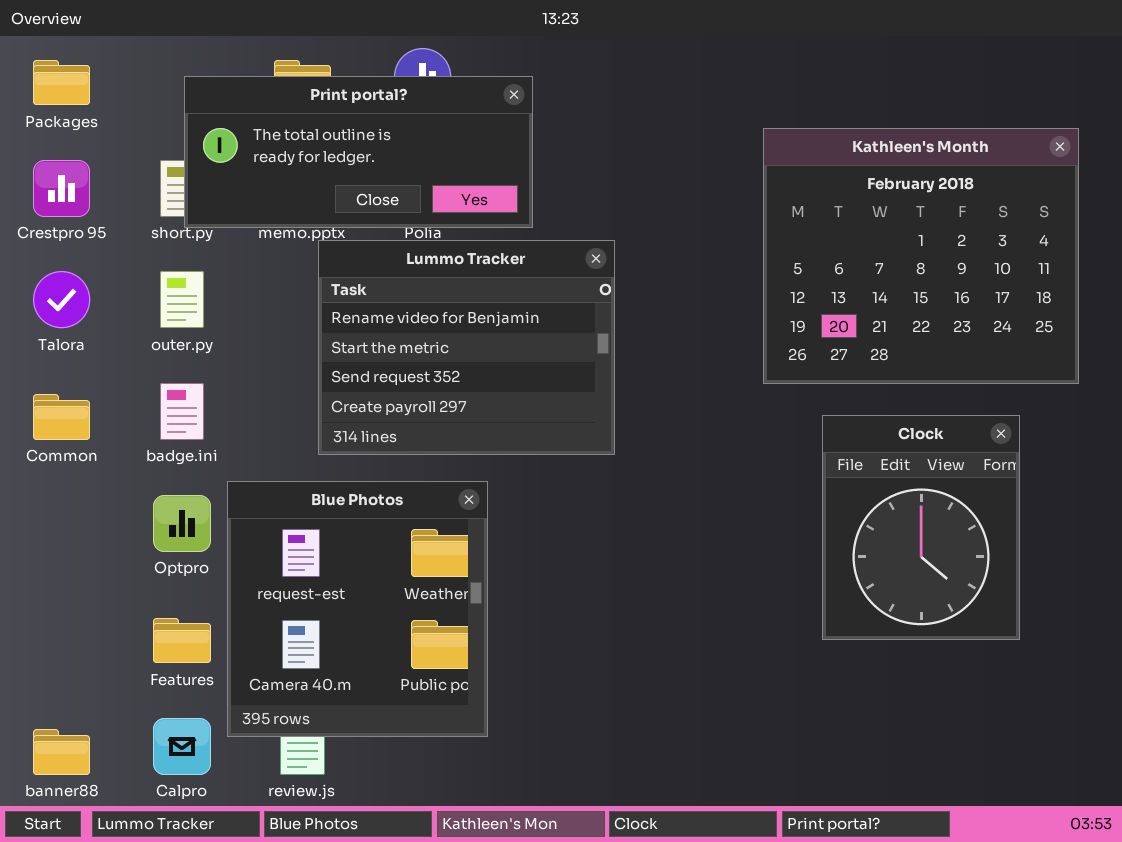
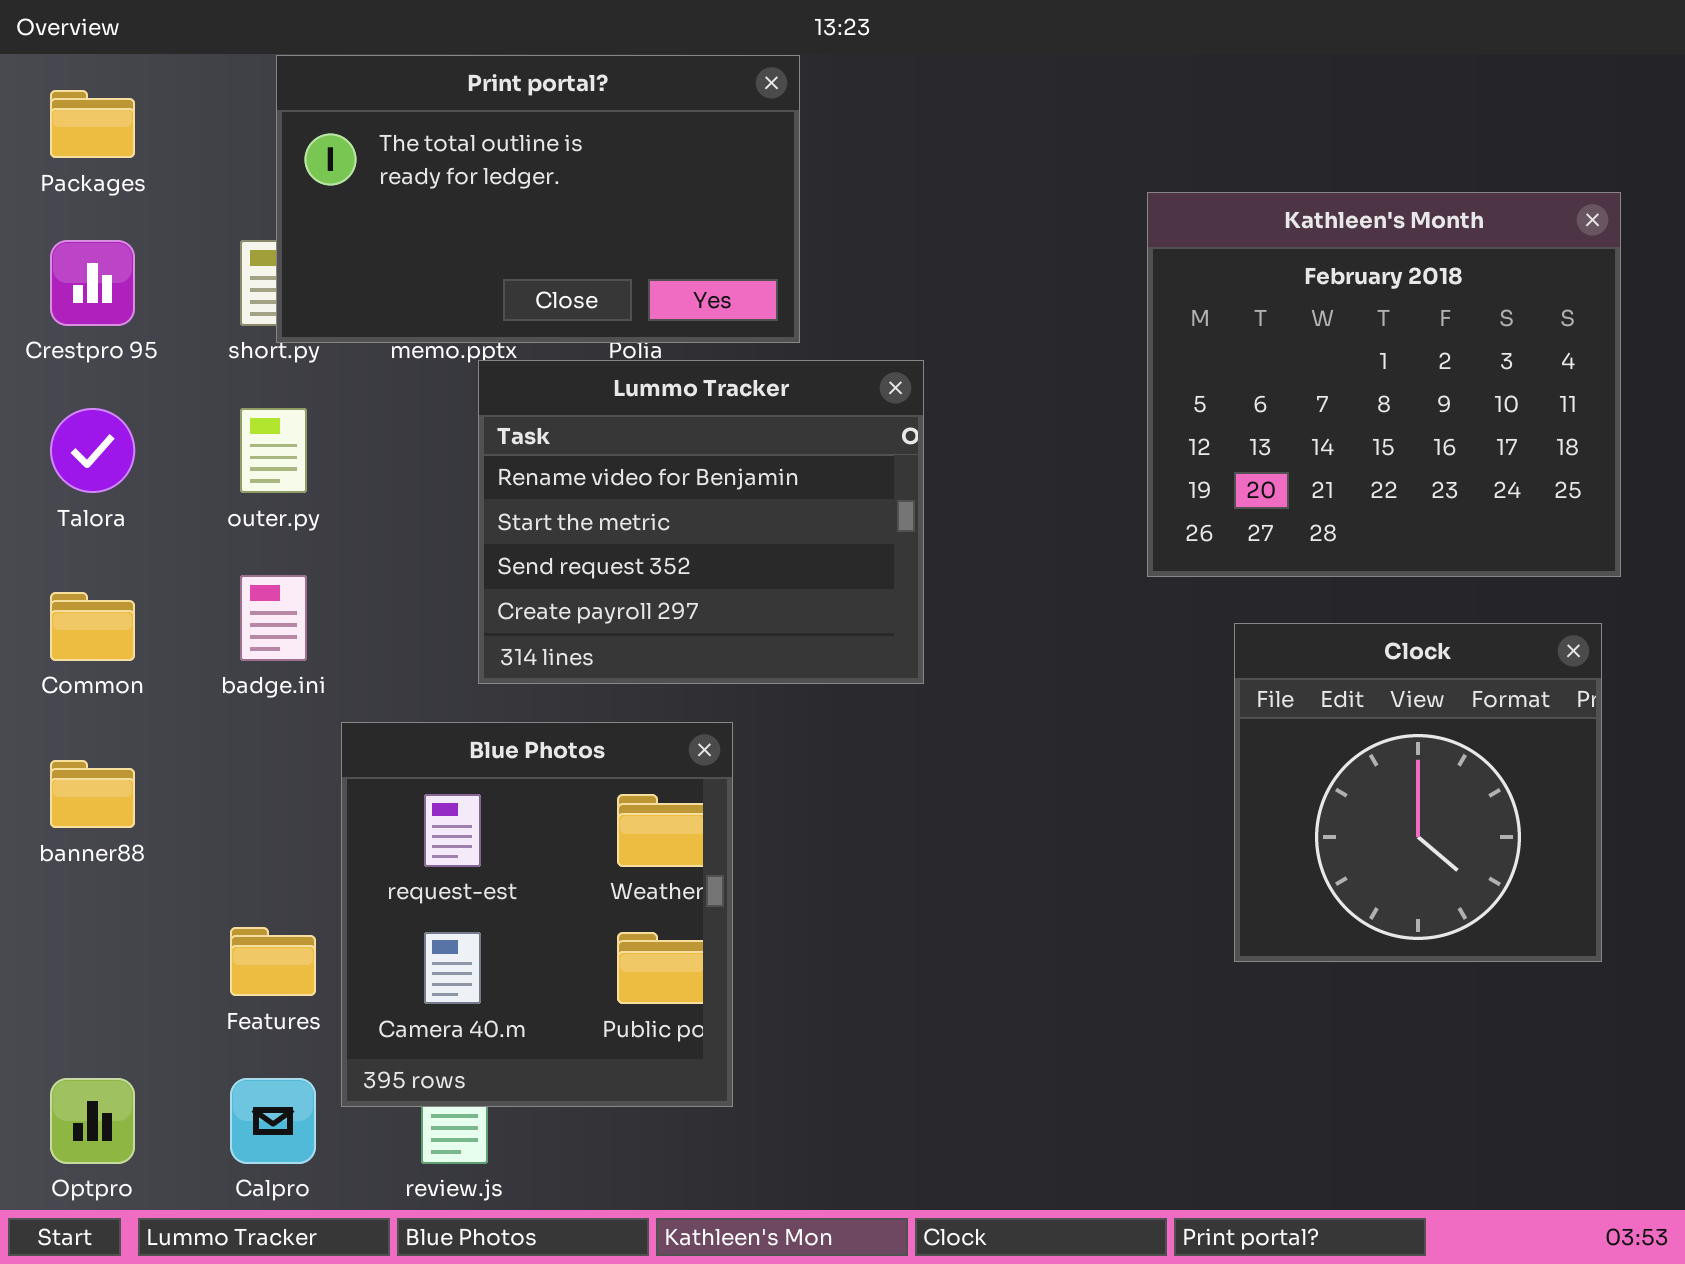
Print portal?: [184,76,533,228] -> [276,55,800,343], resized
Clock: [822,415,1020,640] -> [1234,623,1602,962], resized
Optpro: [153,495,211,552] -> [50,1078,135,1164], moved
banner88: [33,729,90,775] -> [50,760,135,828], moved

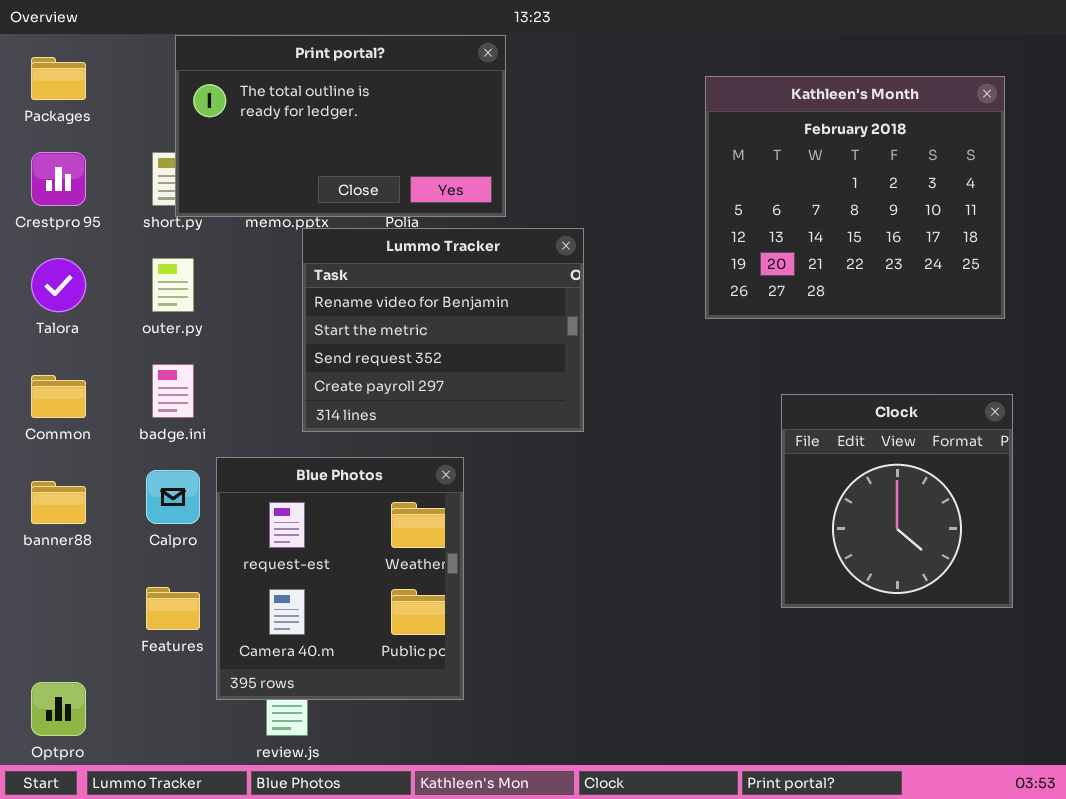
Kathleen's Month: [1147,192,1621,577] -> [705,76,1005,319], moved
Calpro: [230,1078,316,1164] -> [146,470,200,524], moved

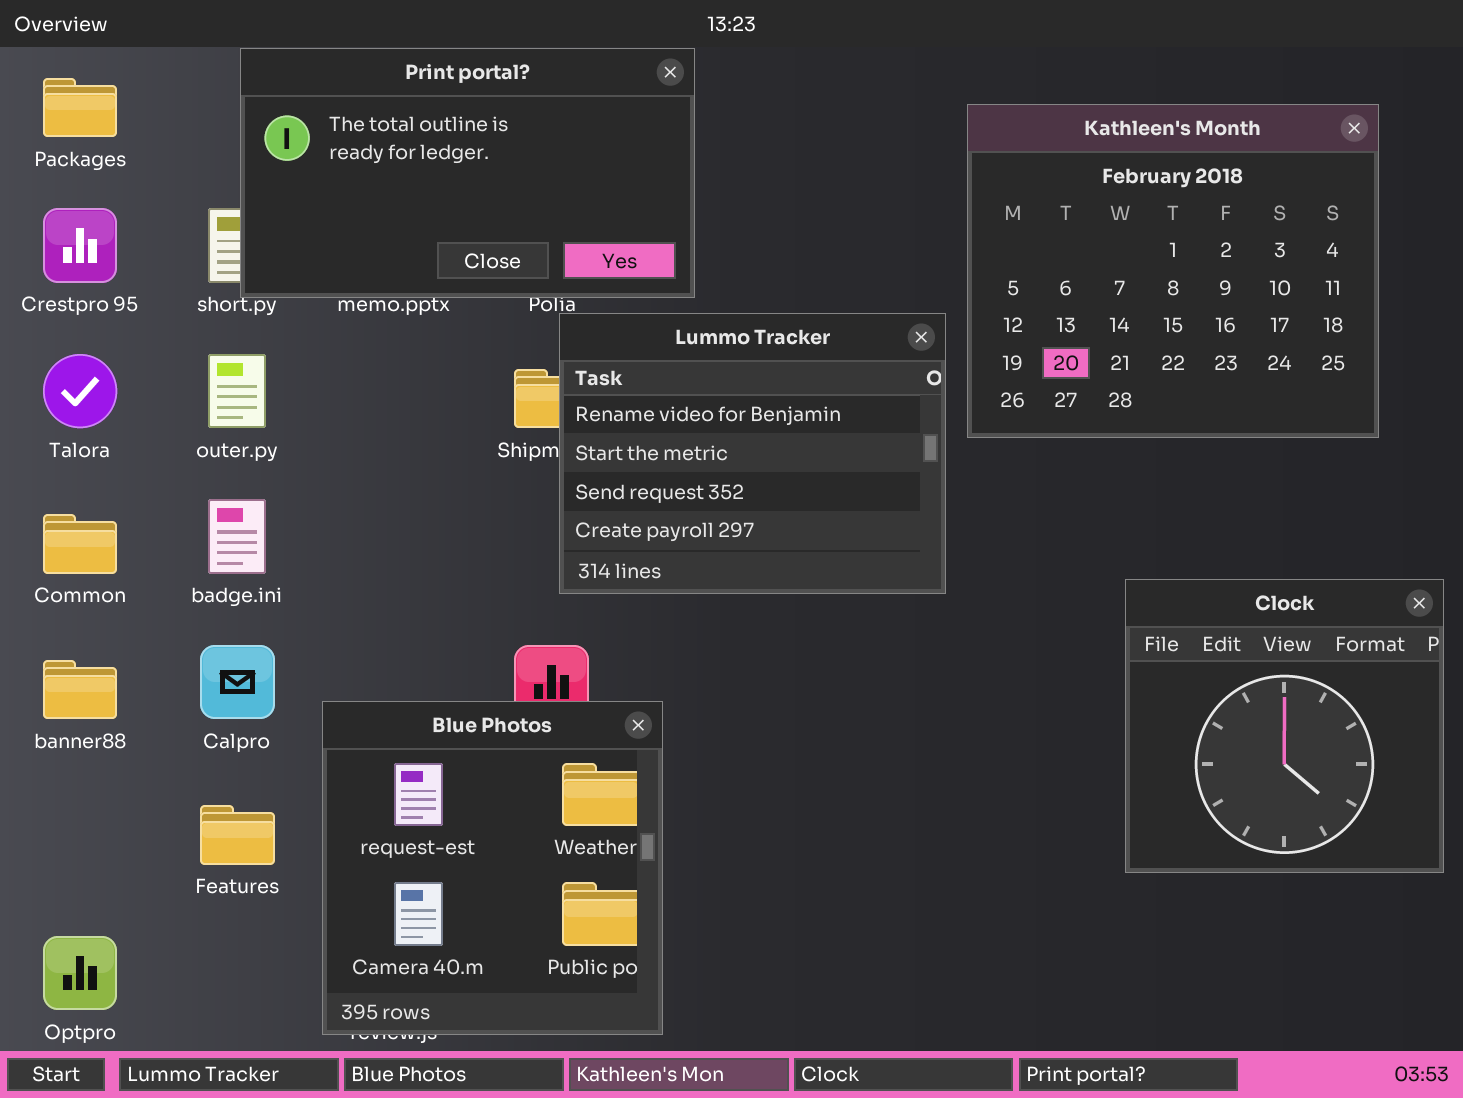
Lummo Tracker: [302,228,584,432] -> [559,313,946,594], moved
Clock: [781,394,1013,608] -> [1125,579,1444,873], moved
Blue Photos: [216,457,464,700] -> [322,701,663,1035], moved

